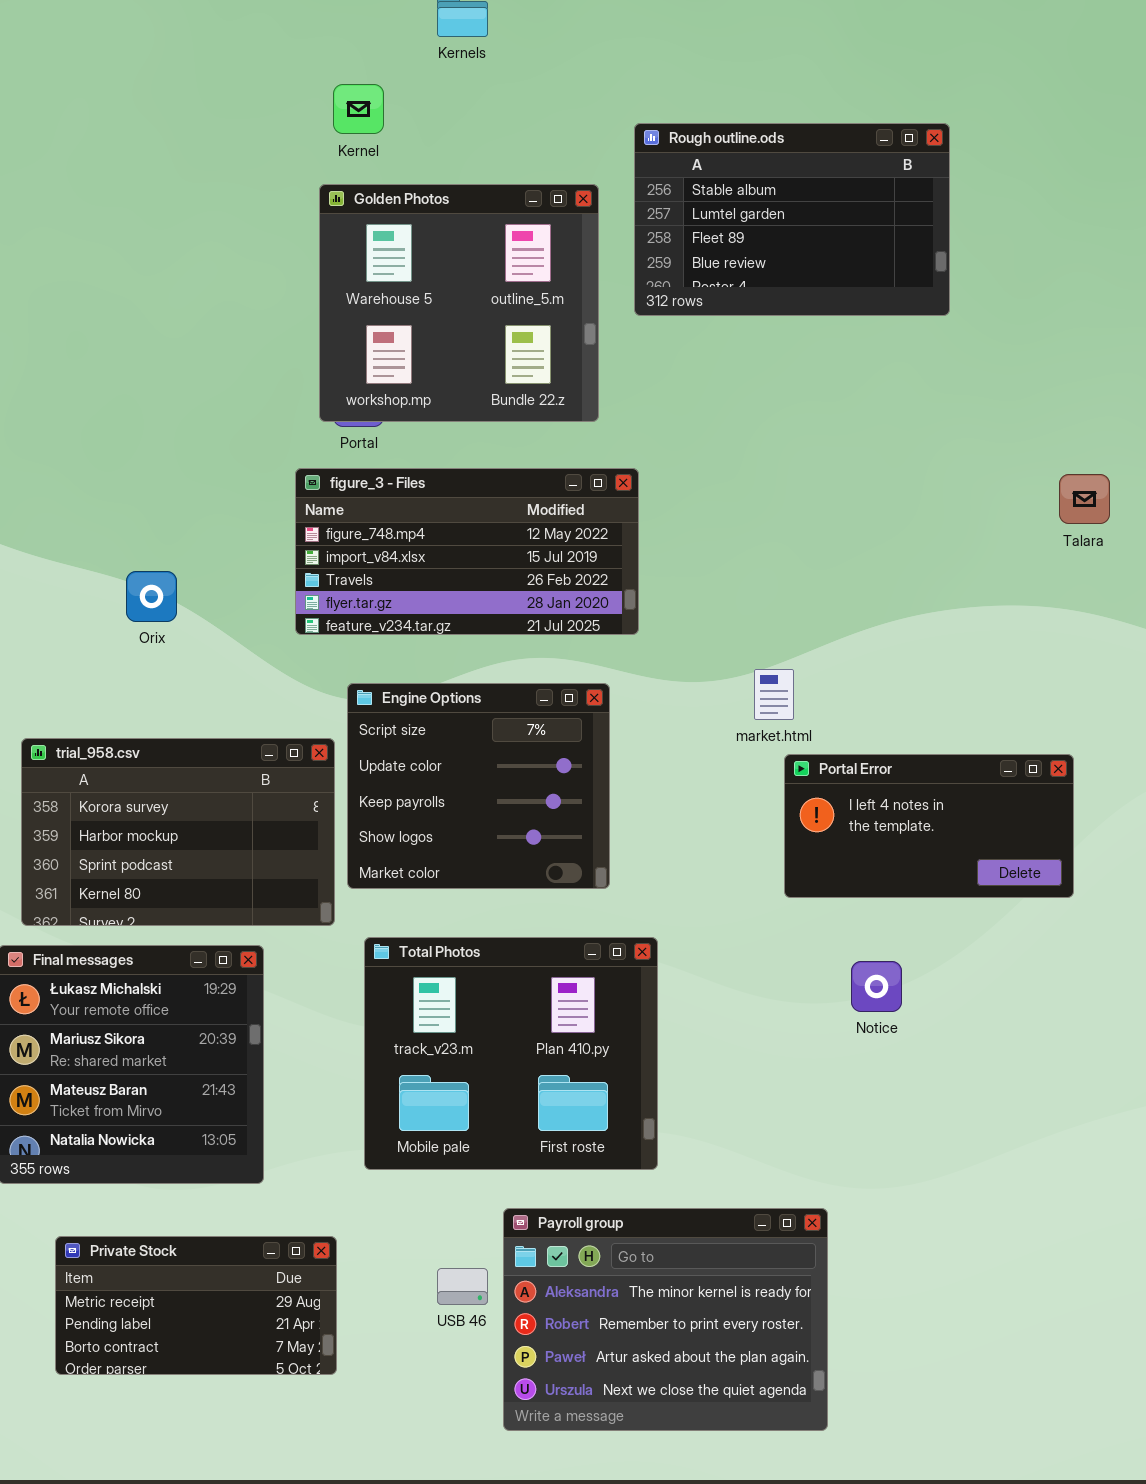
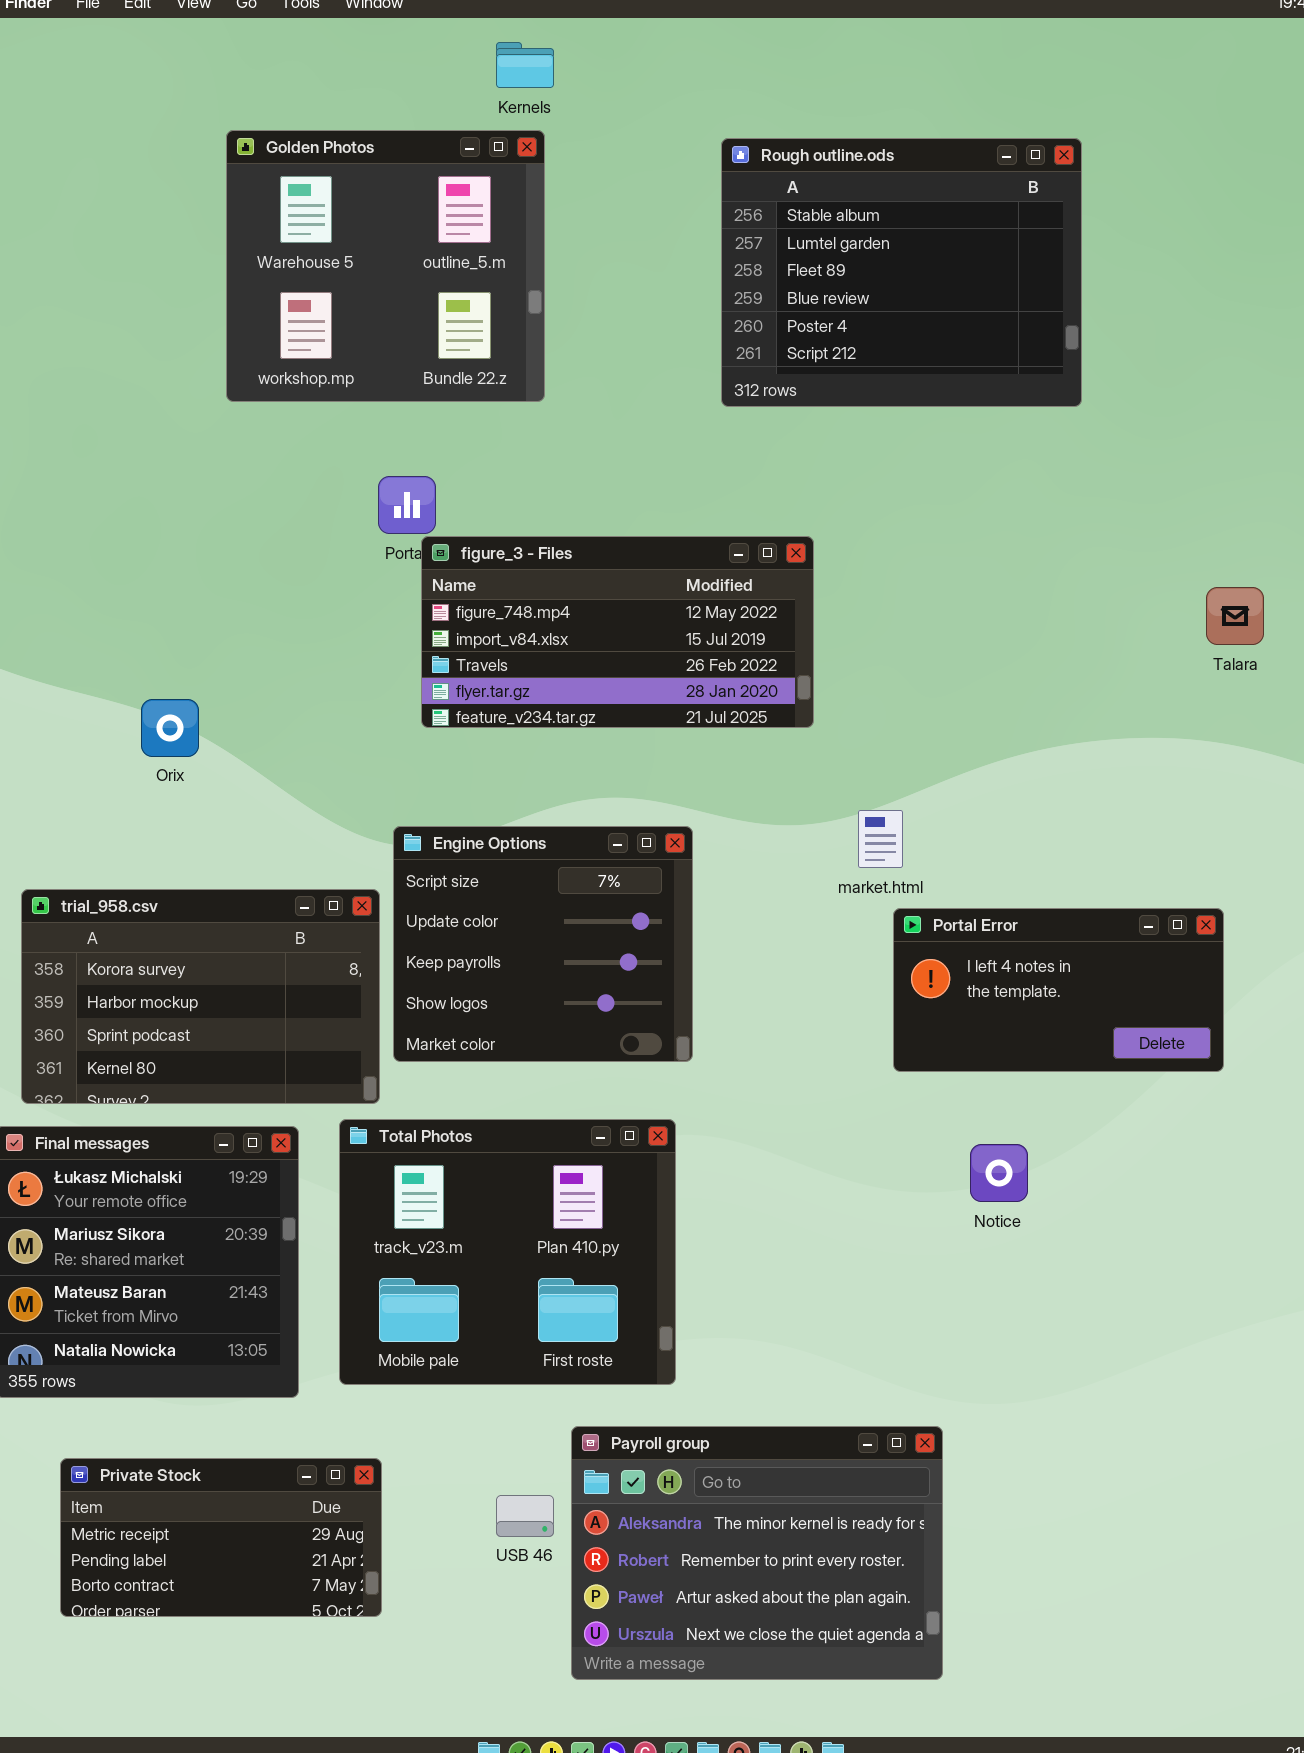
Rough outline.ods: [634,123,950,316] -> [721,138,1082,407], resized
Golden Photos: [319,184,599,422] -> [226,130,545,402], moved
figure_3 - Files: [295,468,639,635] -> [421,536,814,728], moved
Total Photos: [364,937,658,1170] -> [339,1119,676,1385], moved

